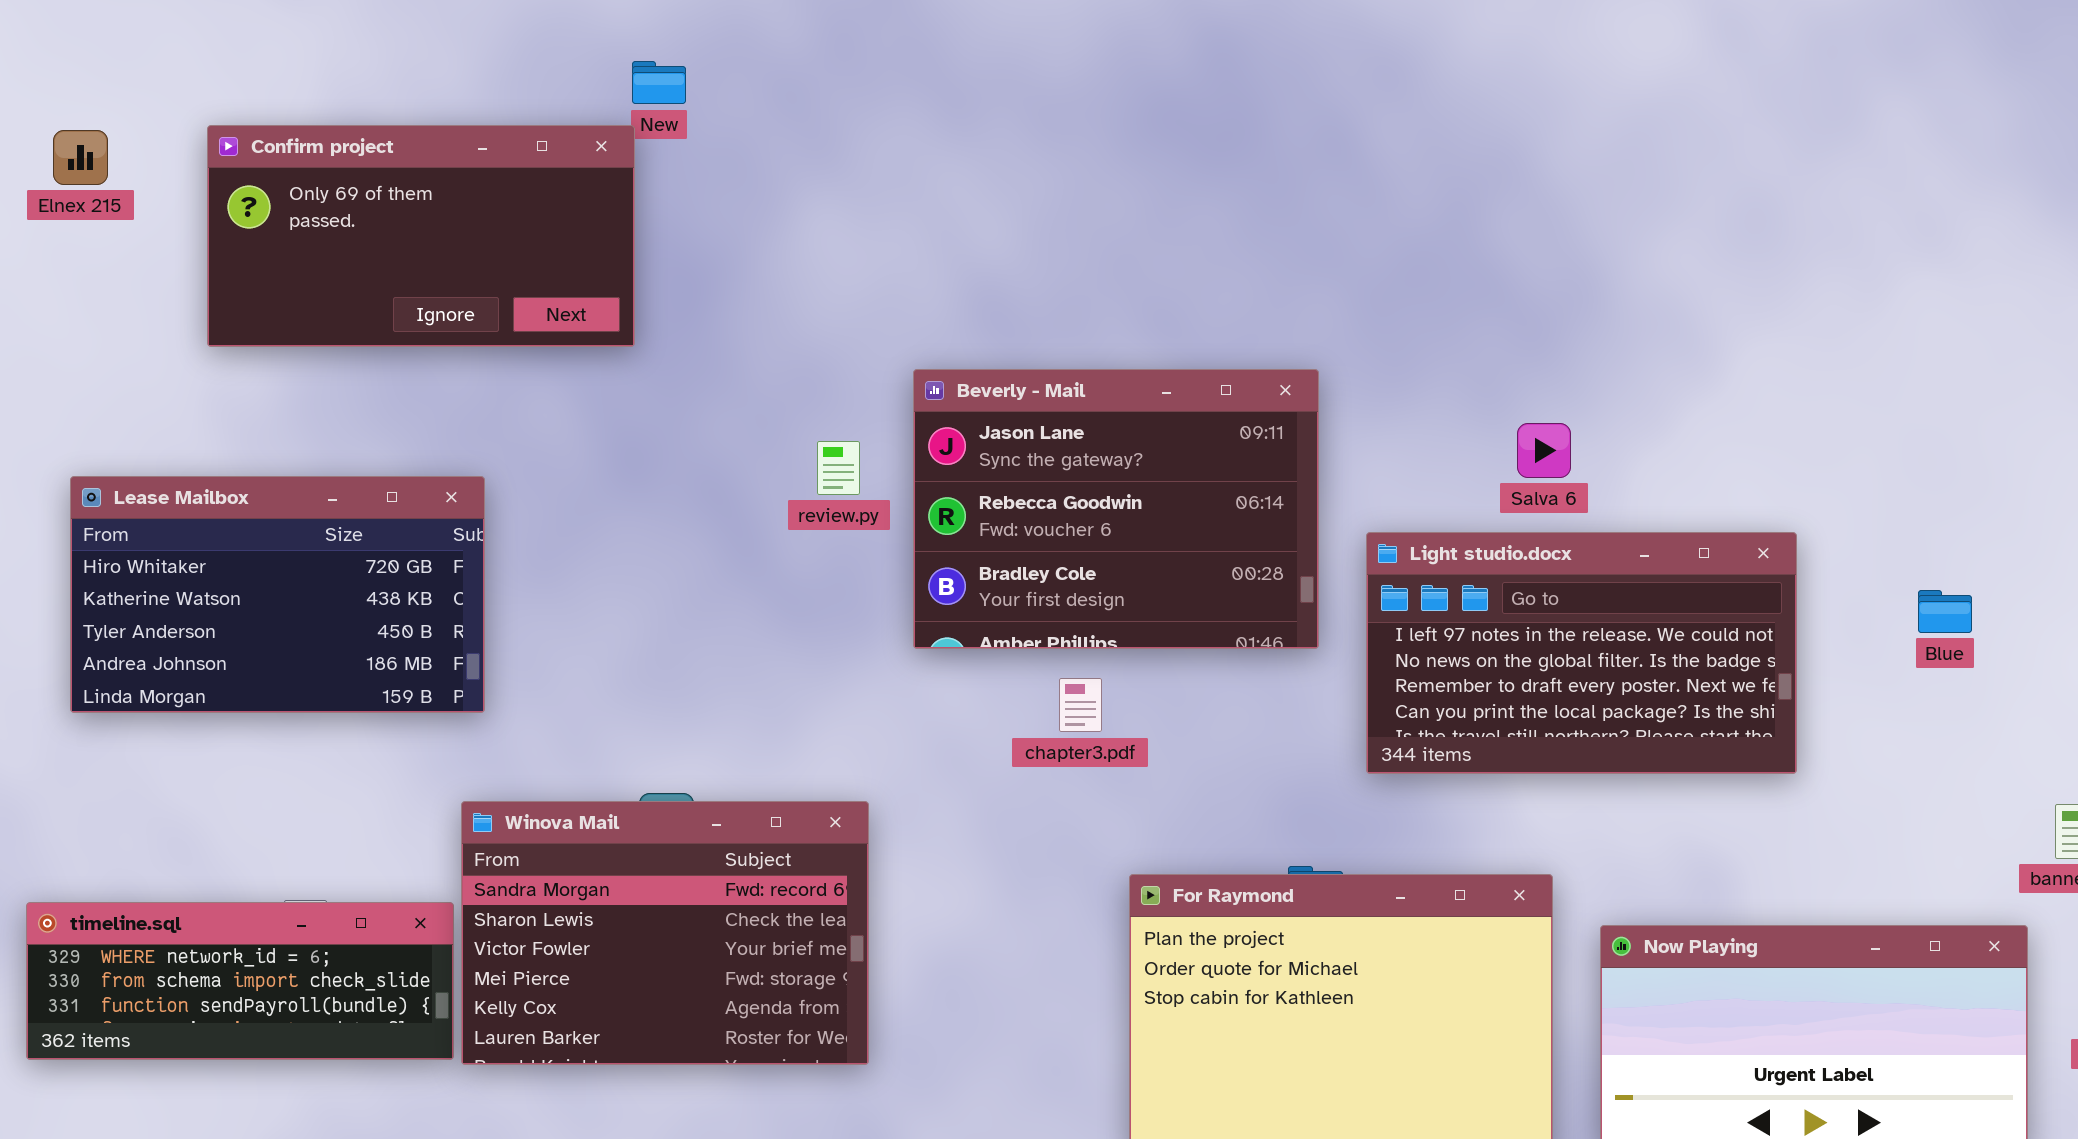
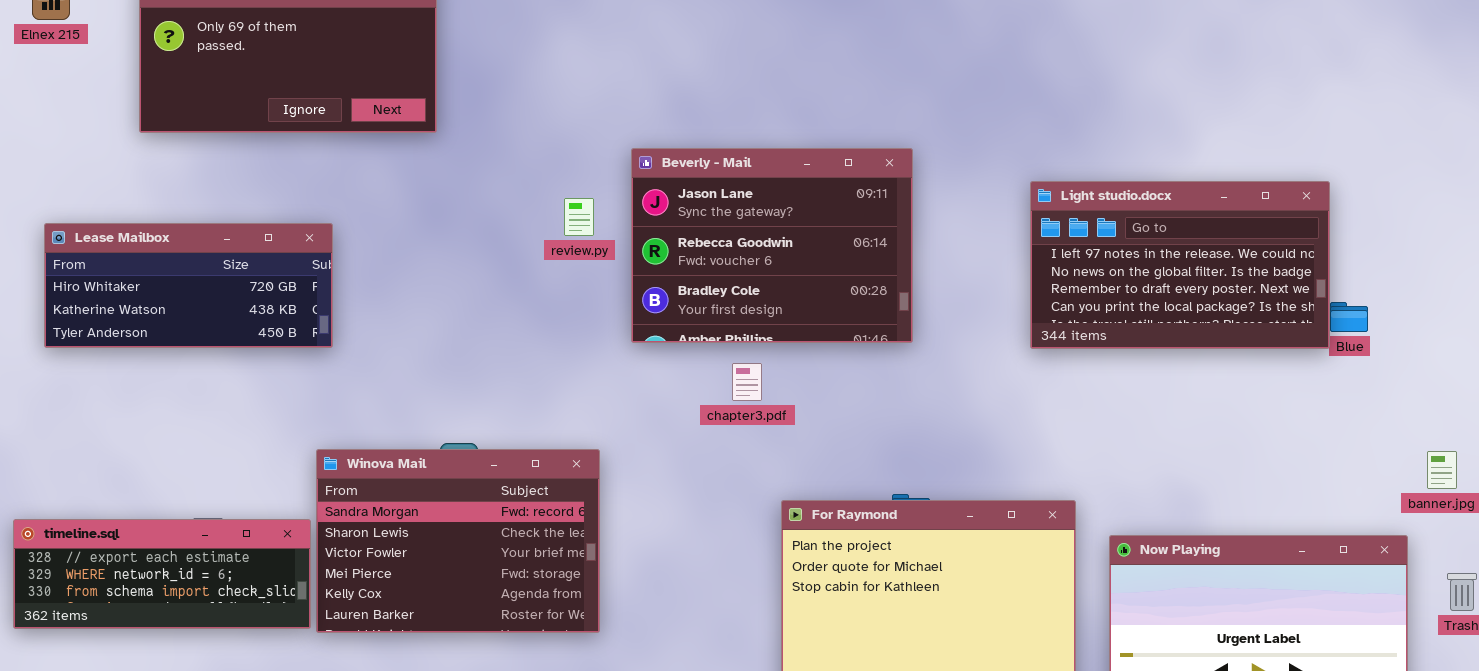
Lease Mailbox: [70,476,485,713] -> [44,223,333,348], resized
Light studio.docx: [1366,532,1797,774] -> [1030,181,1330,349], moved
timeline.sql: [26,902,454,1060] -> [13,519,311,629], scrolled up 1 row

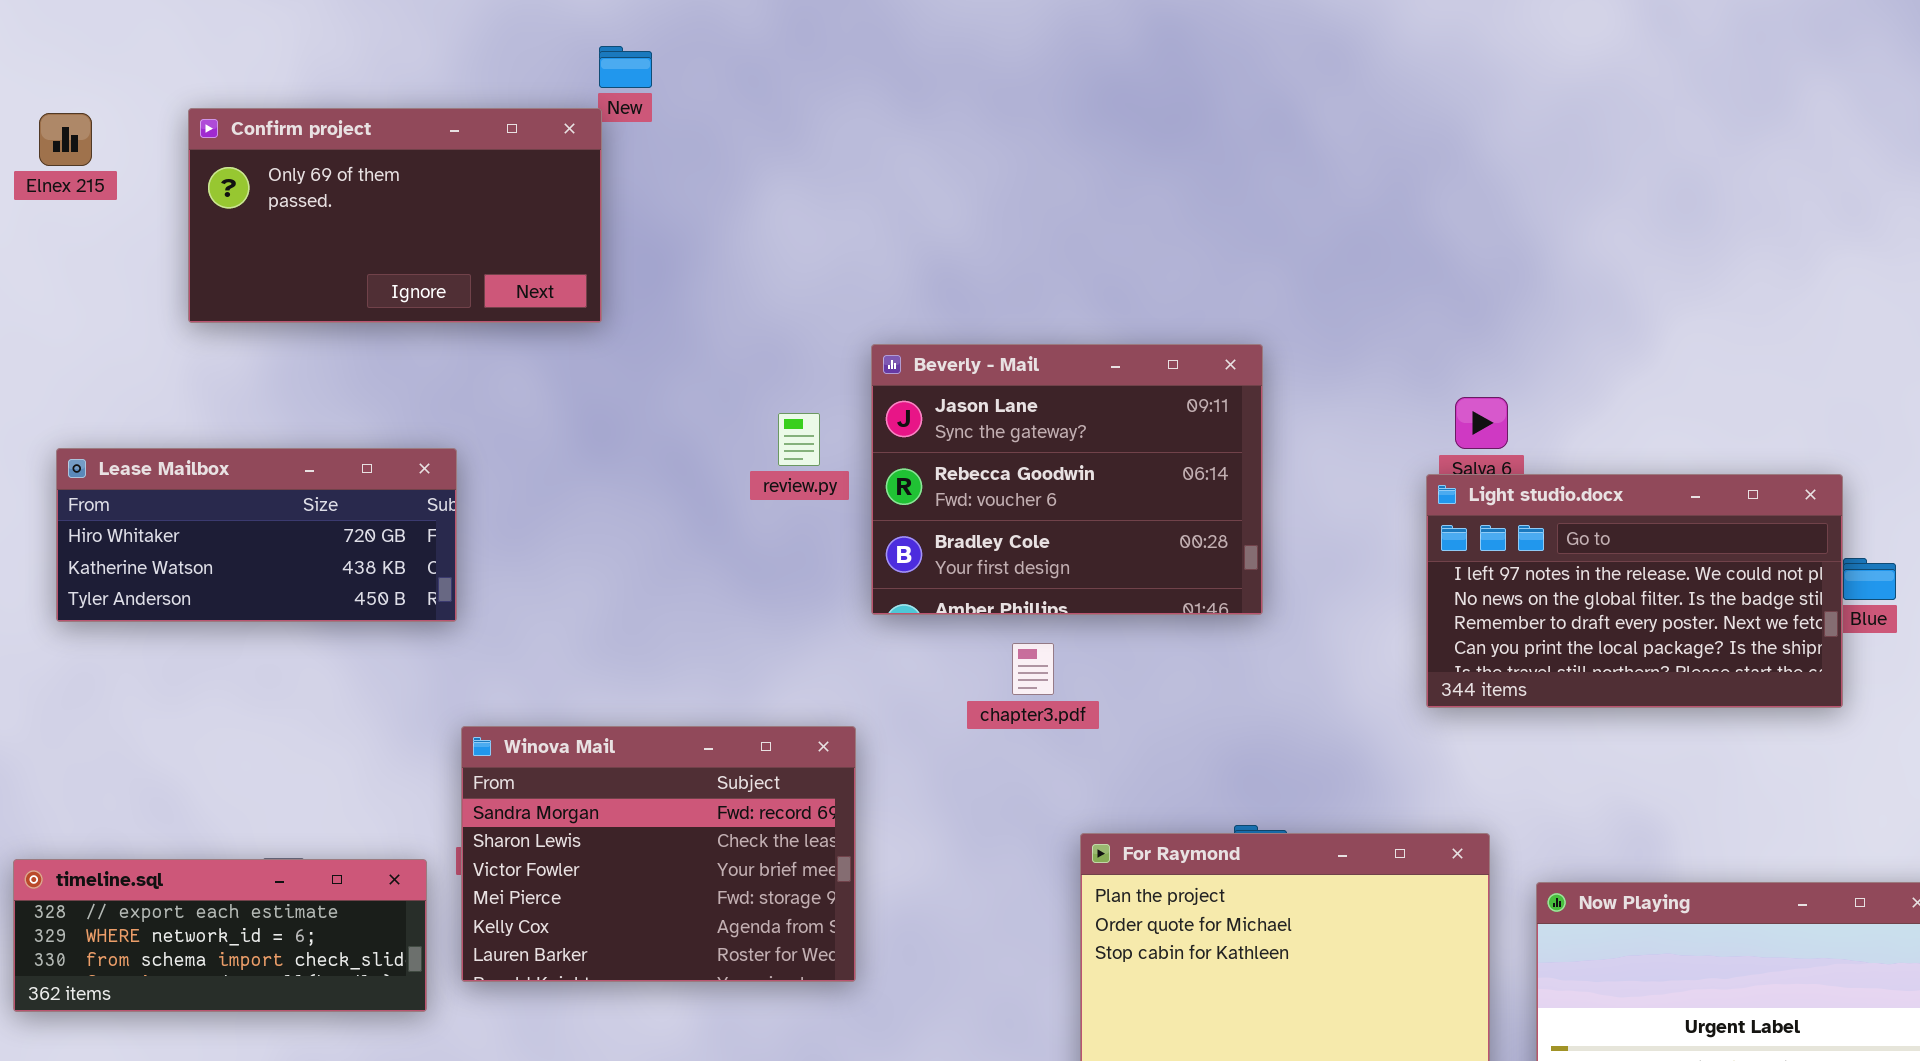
Light studio.docx: [1030,181,1330,349] -> [1426,474,1843,708], moved
Winova Mail: [316,449,600,633] -> [461,726,856,982], moved

